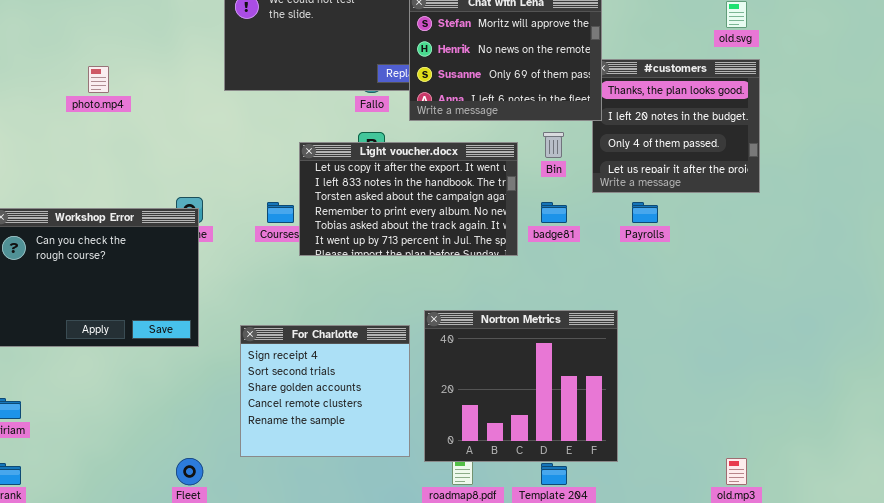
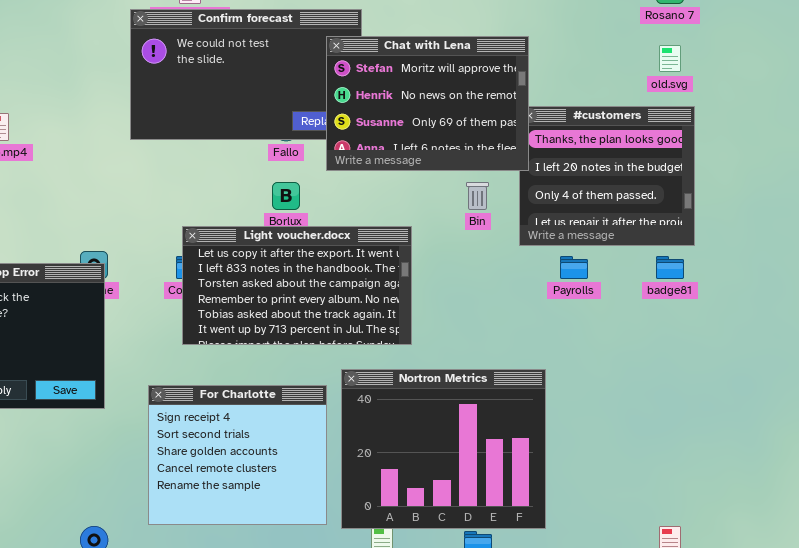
Light voucher.docx: [299,142,518,256] -> [182,226,412,345], moved
badge81: [541,202,567,223] -> [656,256,684,279], moved

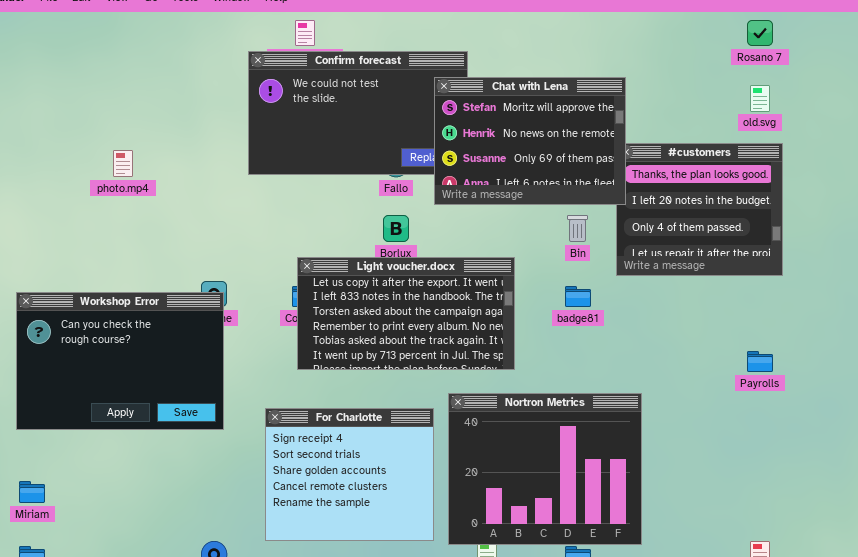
Payrolls: [560,256,588,279] -> [747,351,773,372], moved
badge81: [656,256,684,279] -> [565,286,591,307], moved

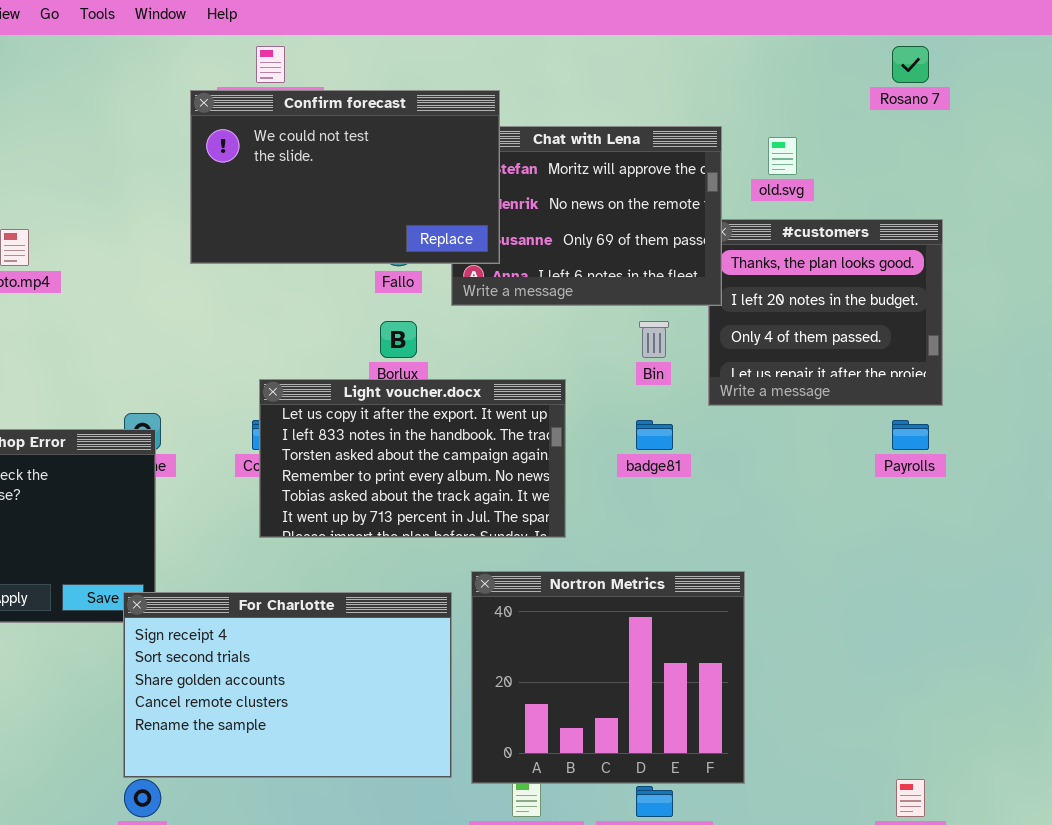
Confirm forecast: [248,51,468,175] -> [190,90,500,264], raised
old.svg: [750,85,770,112] -> [768,137,797,175], moved
Payrolls: [747,351,773,372] -> [892,420,929,450], moved
For Charlotte: [265,408,434,541] -> [123,592,452,778], resized

